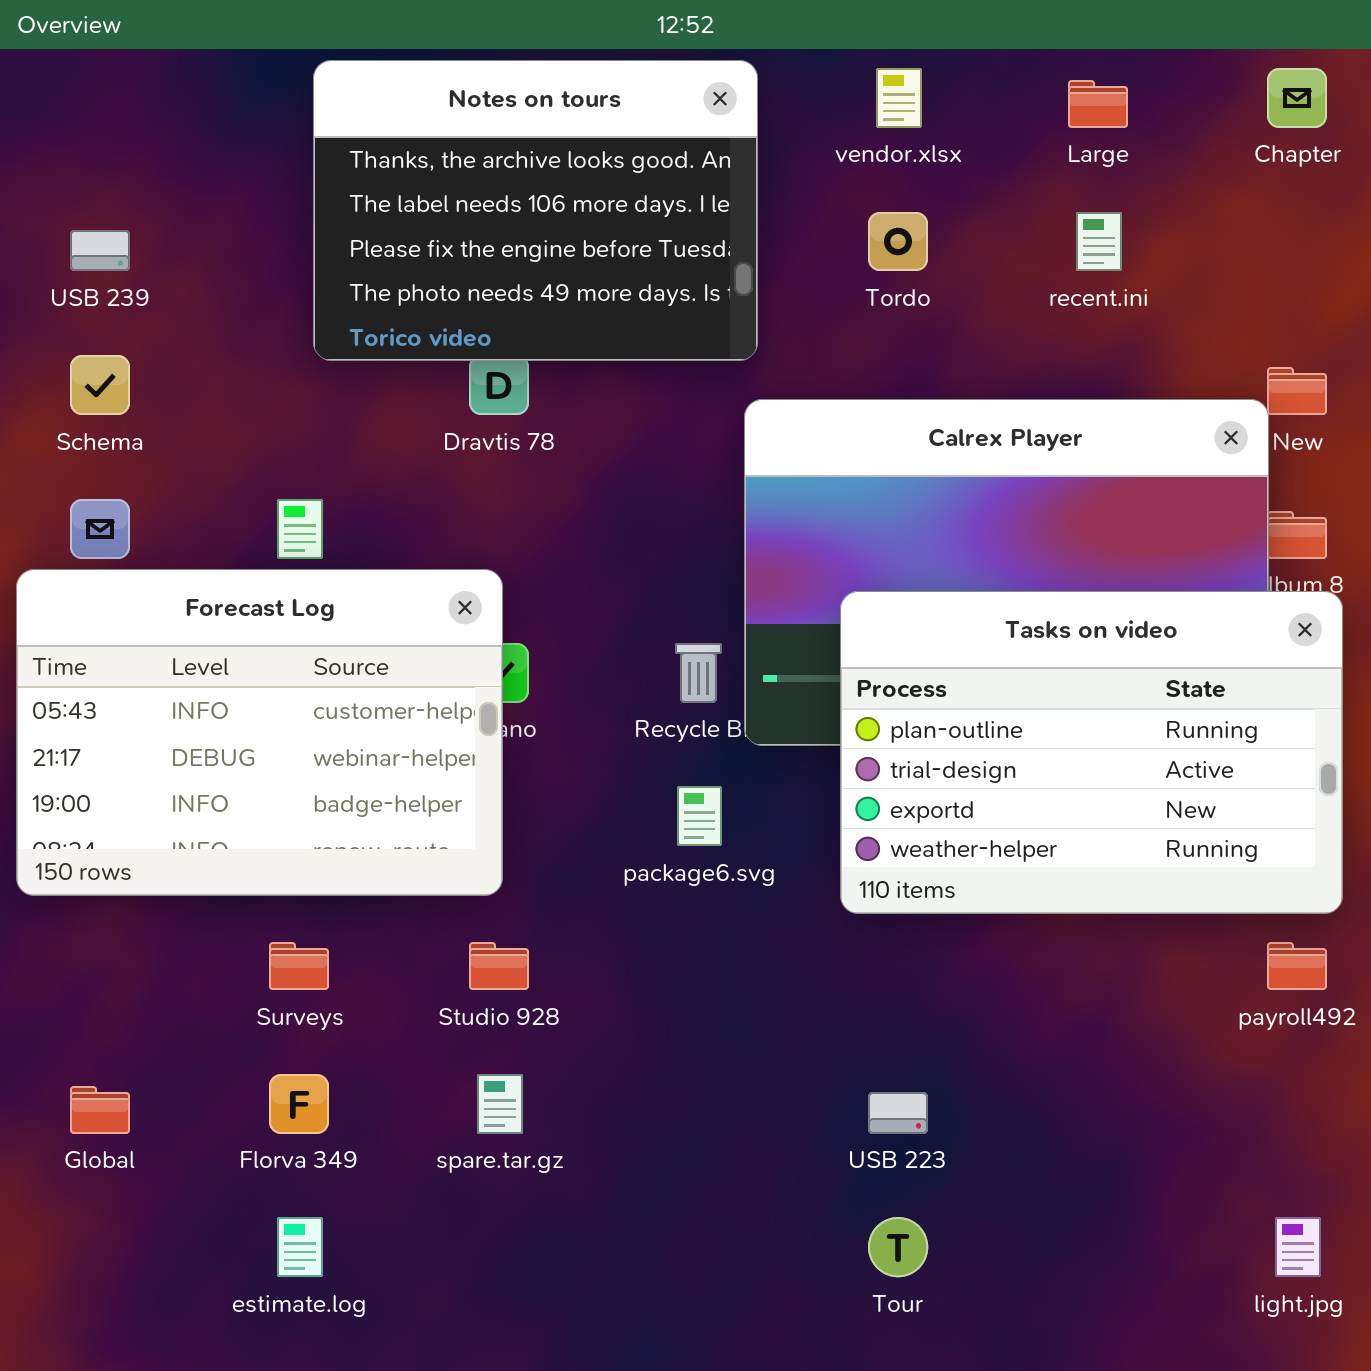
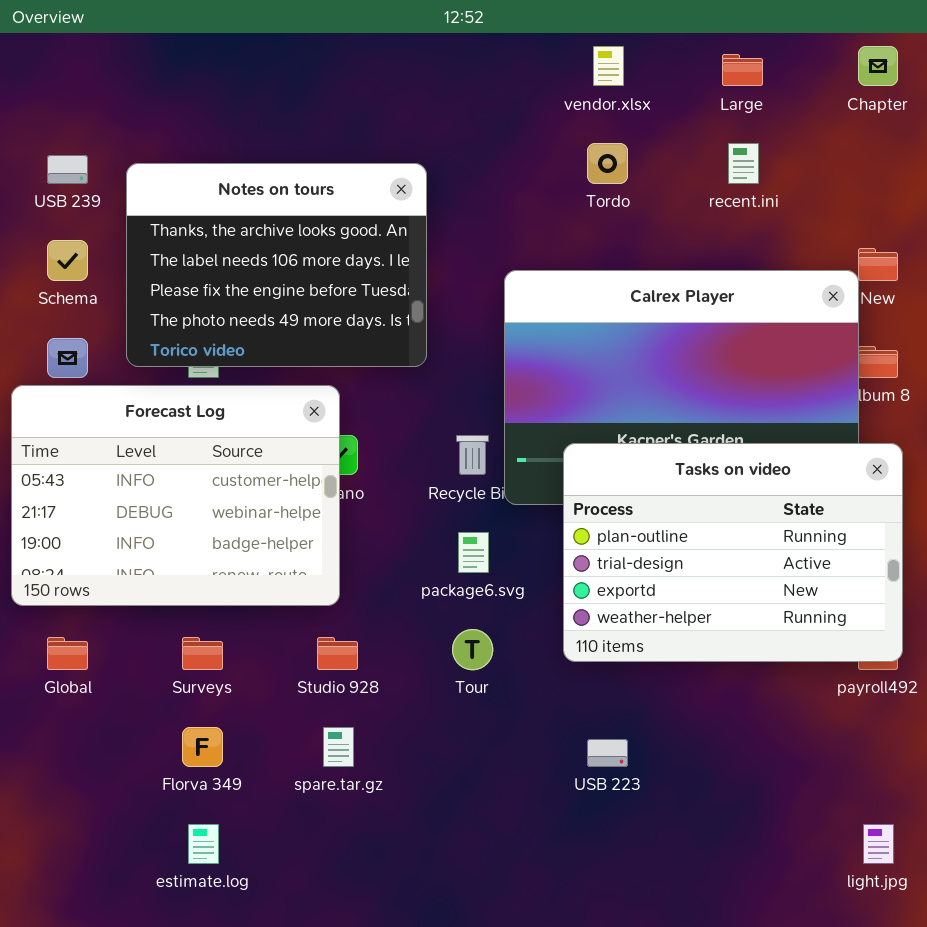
Notes on tours: [313,60,758,361] -> [126,163,427,367], moved
Tasks on video: [840,591,1343,914] -> [563,443,903,662], moved
Global: [70,1086,130,1134] -> [47,637,88,670], moved
Tour: [868,1217,928,1277] -> [452,629,493,670], moved

